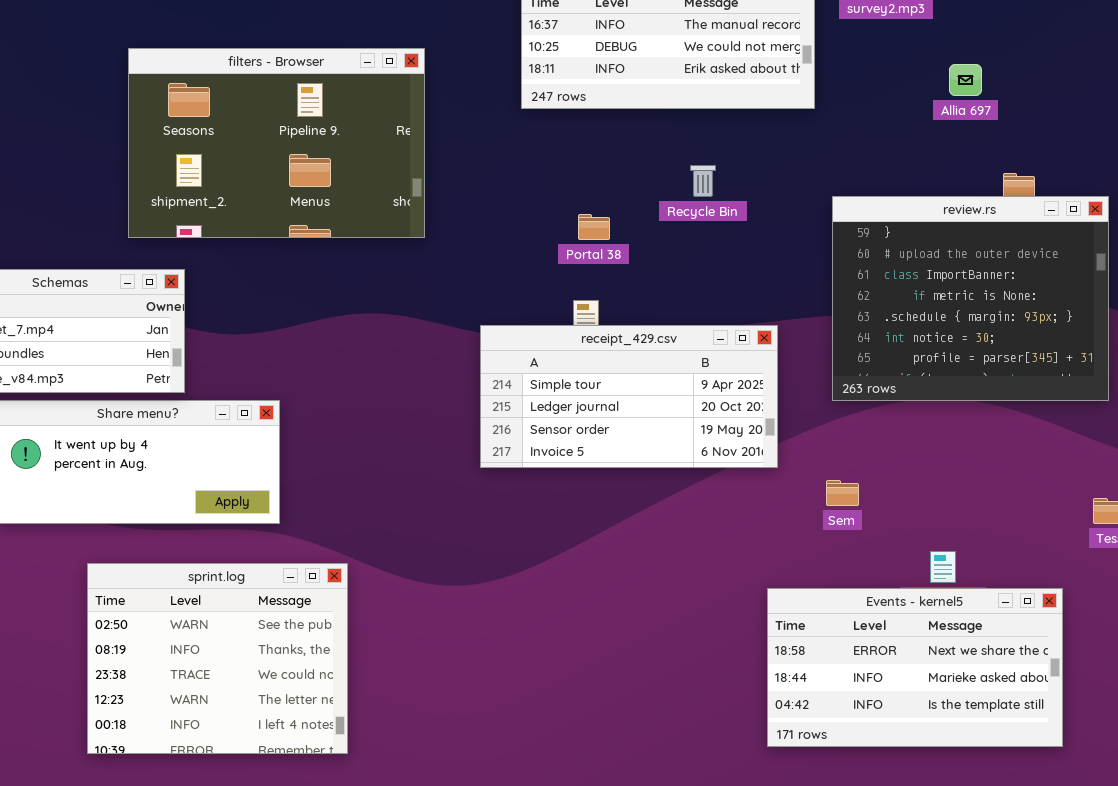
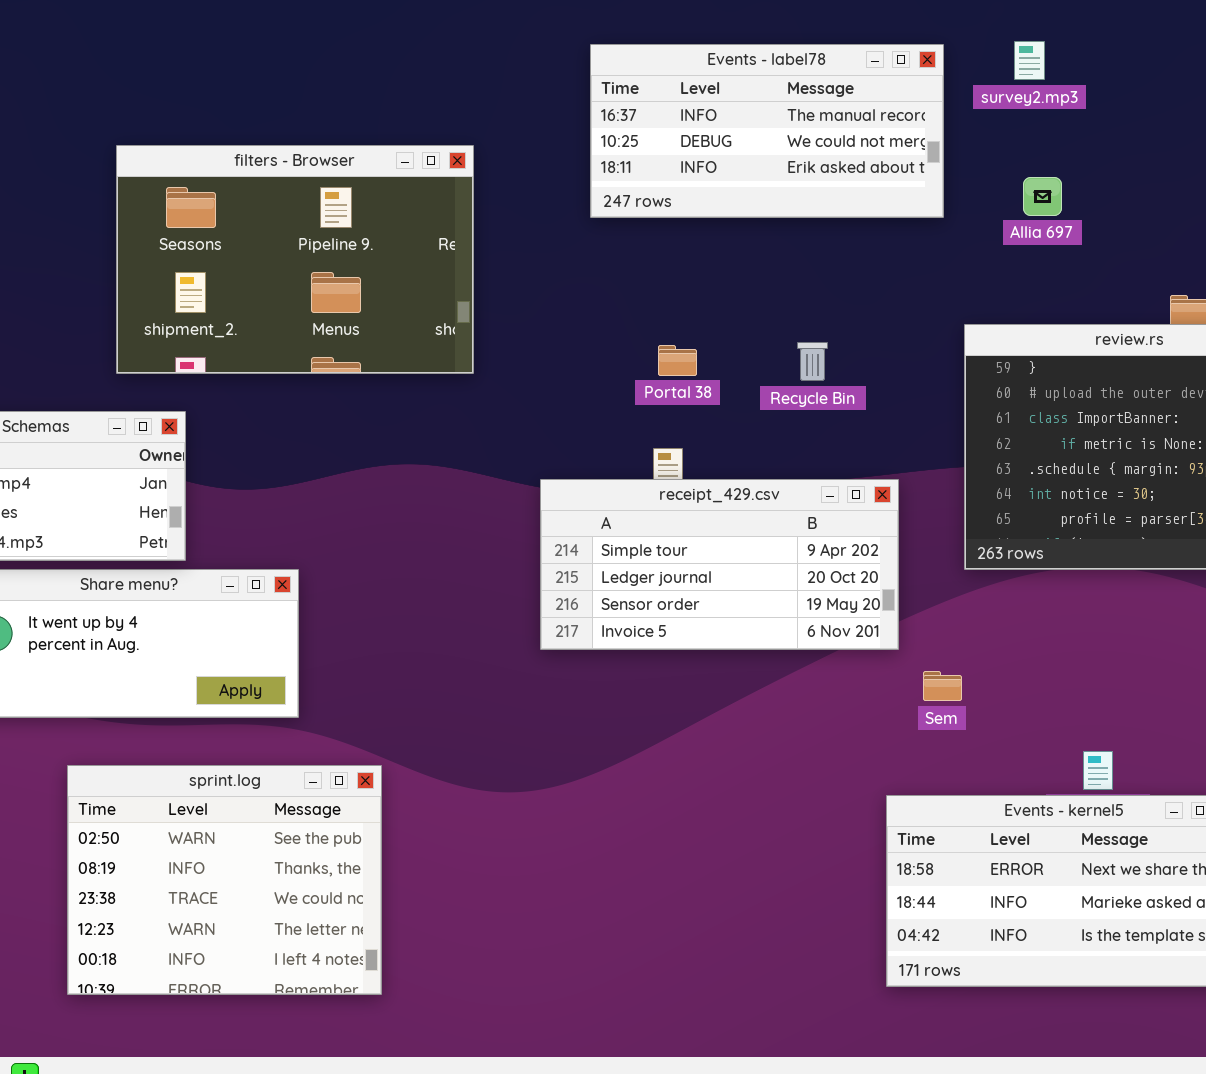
Allia 697: [949,64,982,96] -> [1023,177,1062,216], moved
Recycle Bin: [690,165,716,197] -> [797,342,828,381], moved
Sem: [826,480,859,506] -> [923,671,962,701], moved

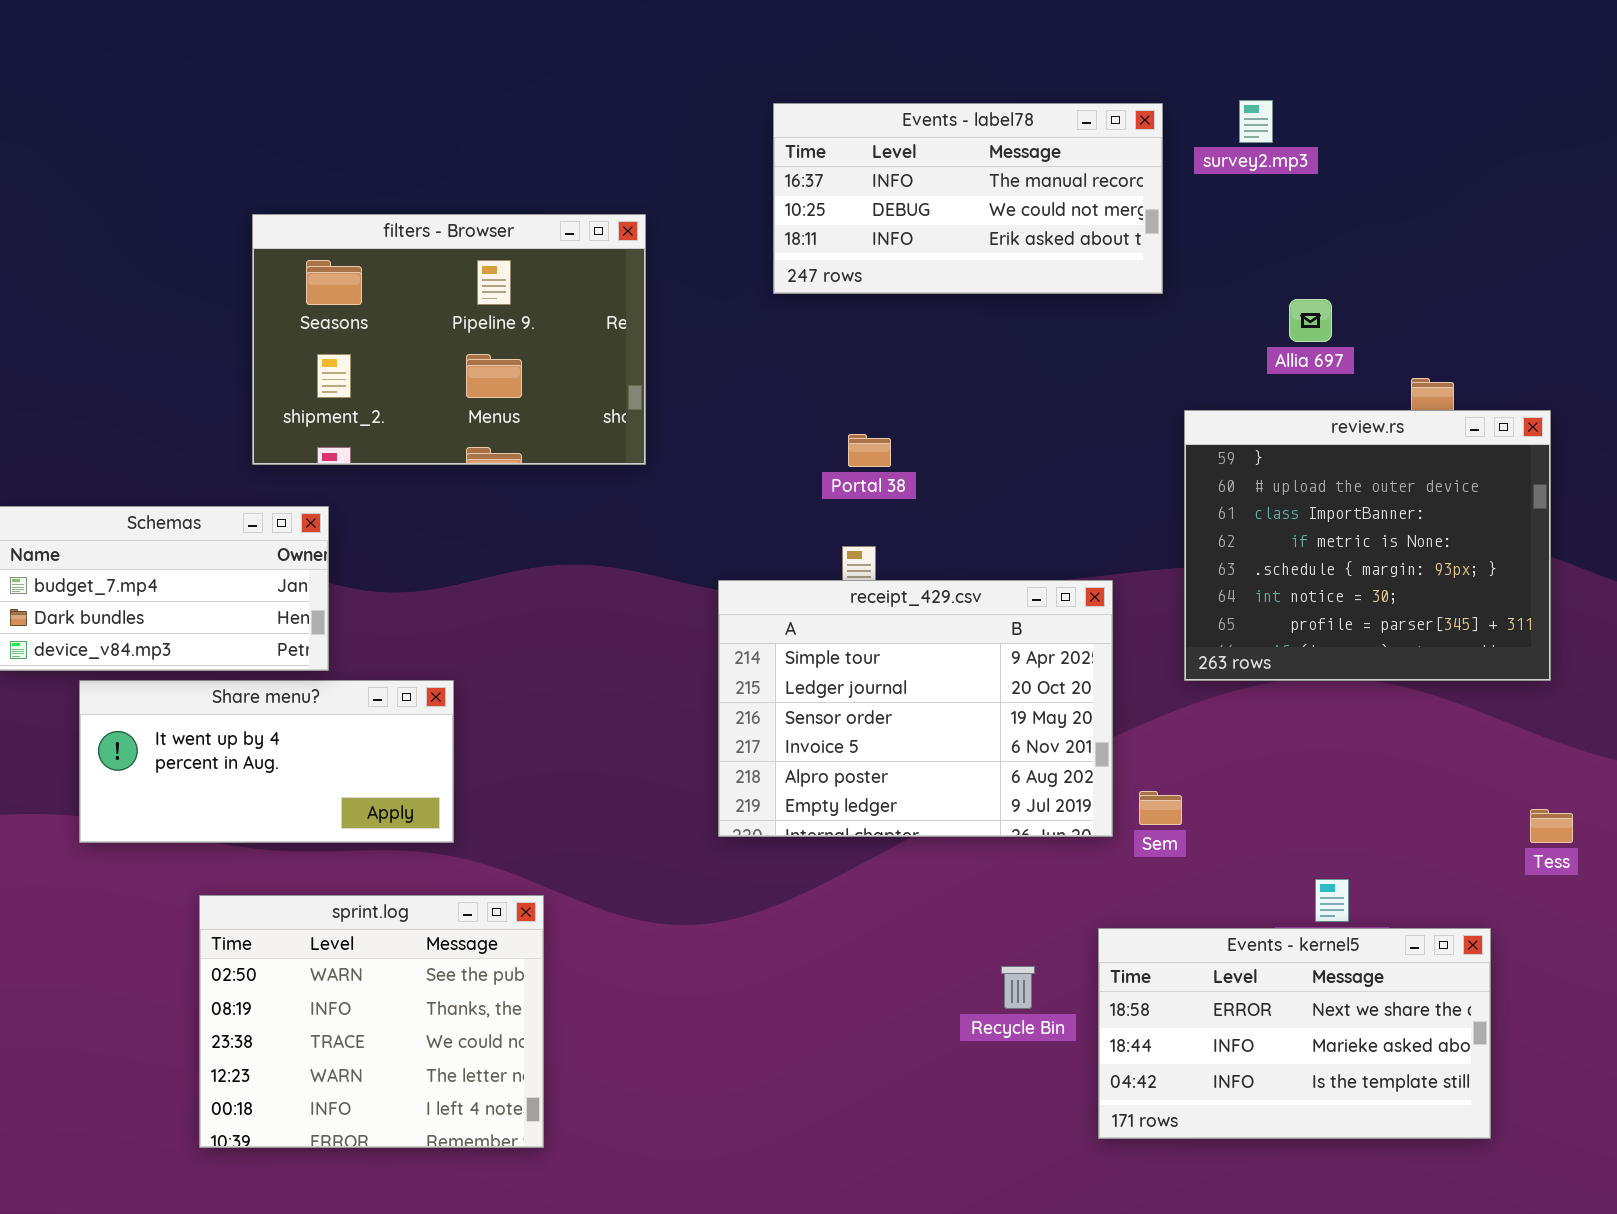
Allia 697: [1023,177,1062,216] -> [1289,299,1332,342], moved
Recycle Bin: [797,342,828,381] -> [1001,966,1035,1009], moved
receipt_429.csv: [540,479,899,650] -> [718,580,1113,837], resized

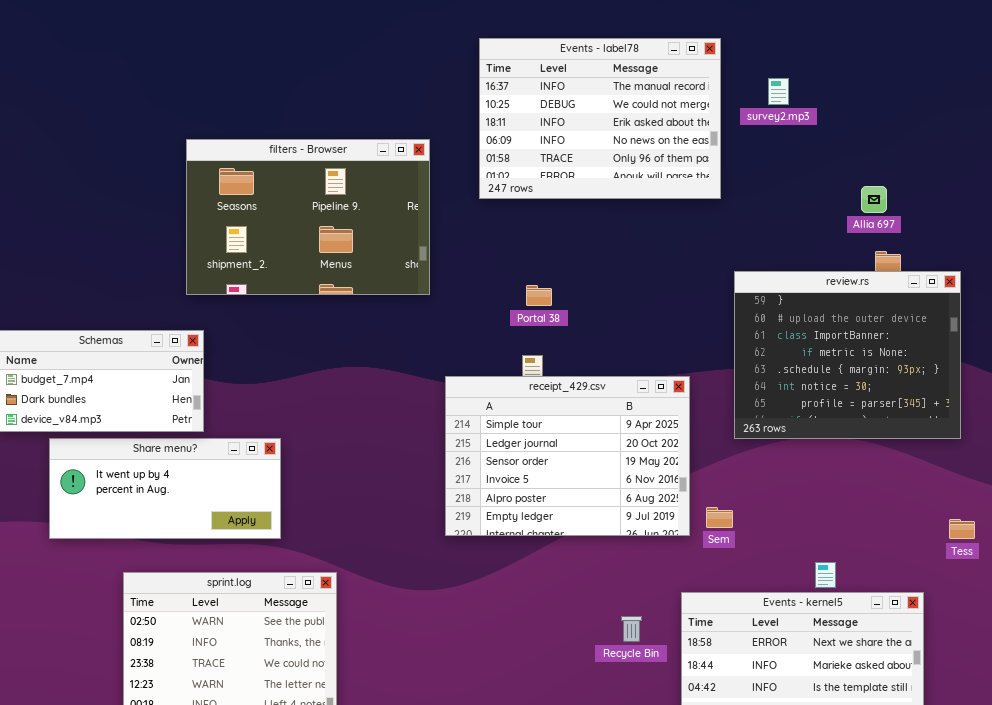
Events - label78: [773,103,1163,294] -> [479,38,721,199], resized
filters - Browser: [252,214,646,465] -> [186,139,430,295], moved
Allia 697: [1289,299,1332,342] -> [861,186,887,213], moved

